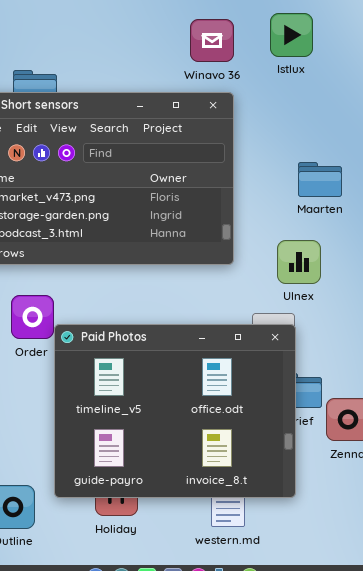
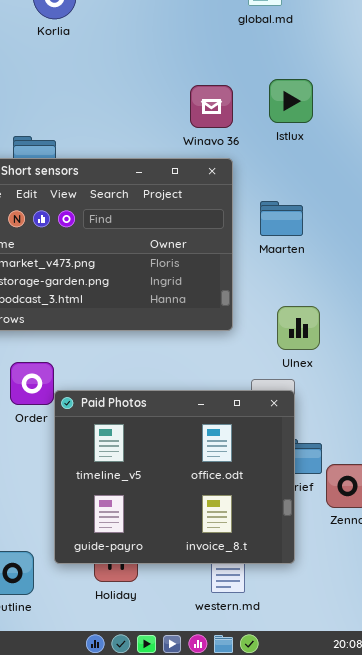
Maarten: [298,162,342,197] -> [260,201,303,236], moved

